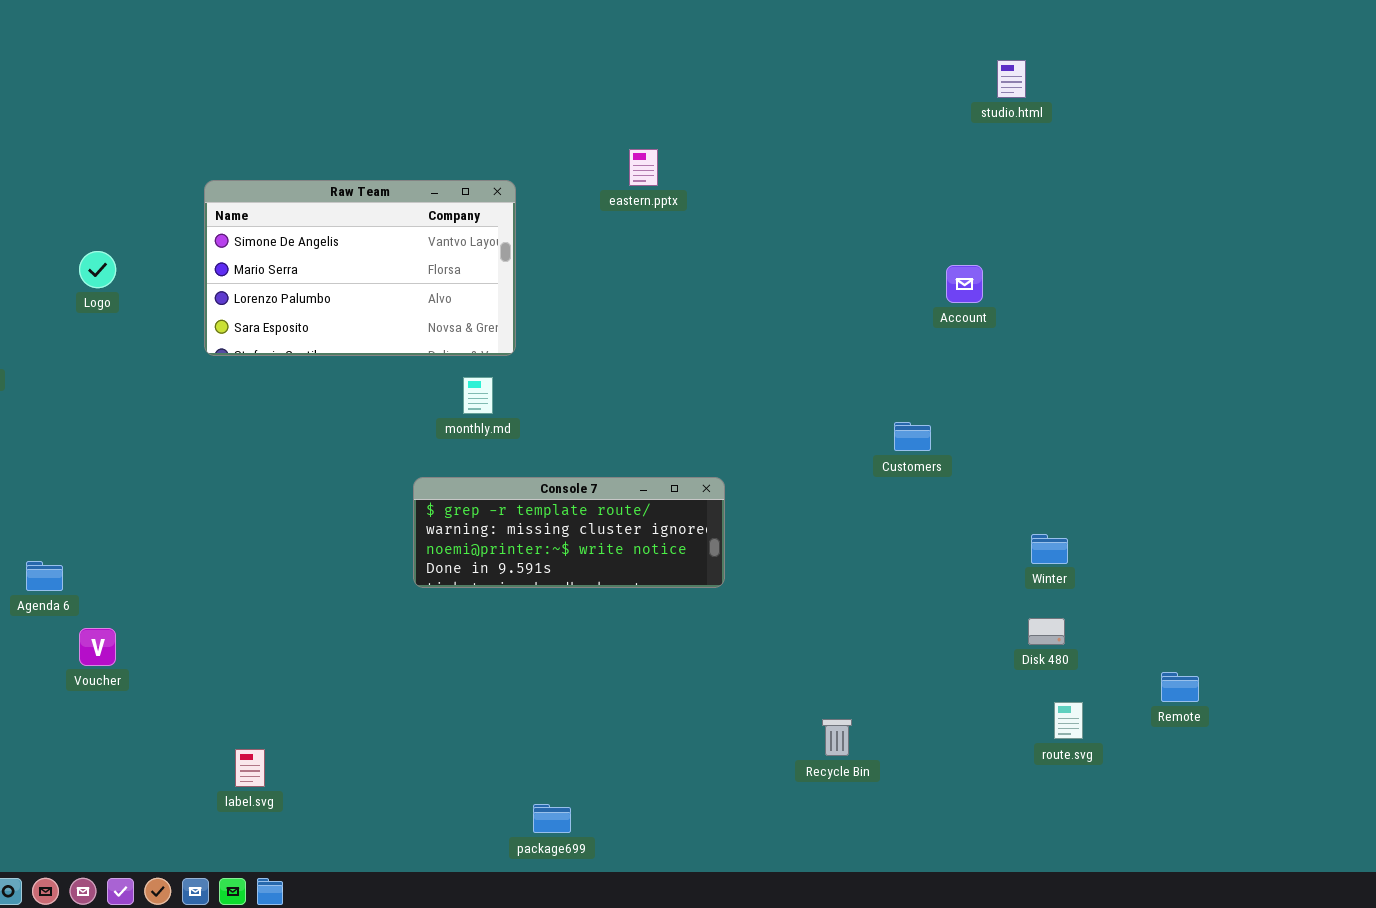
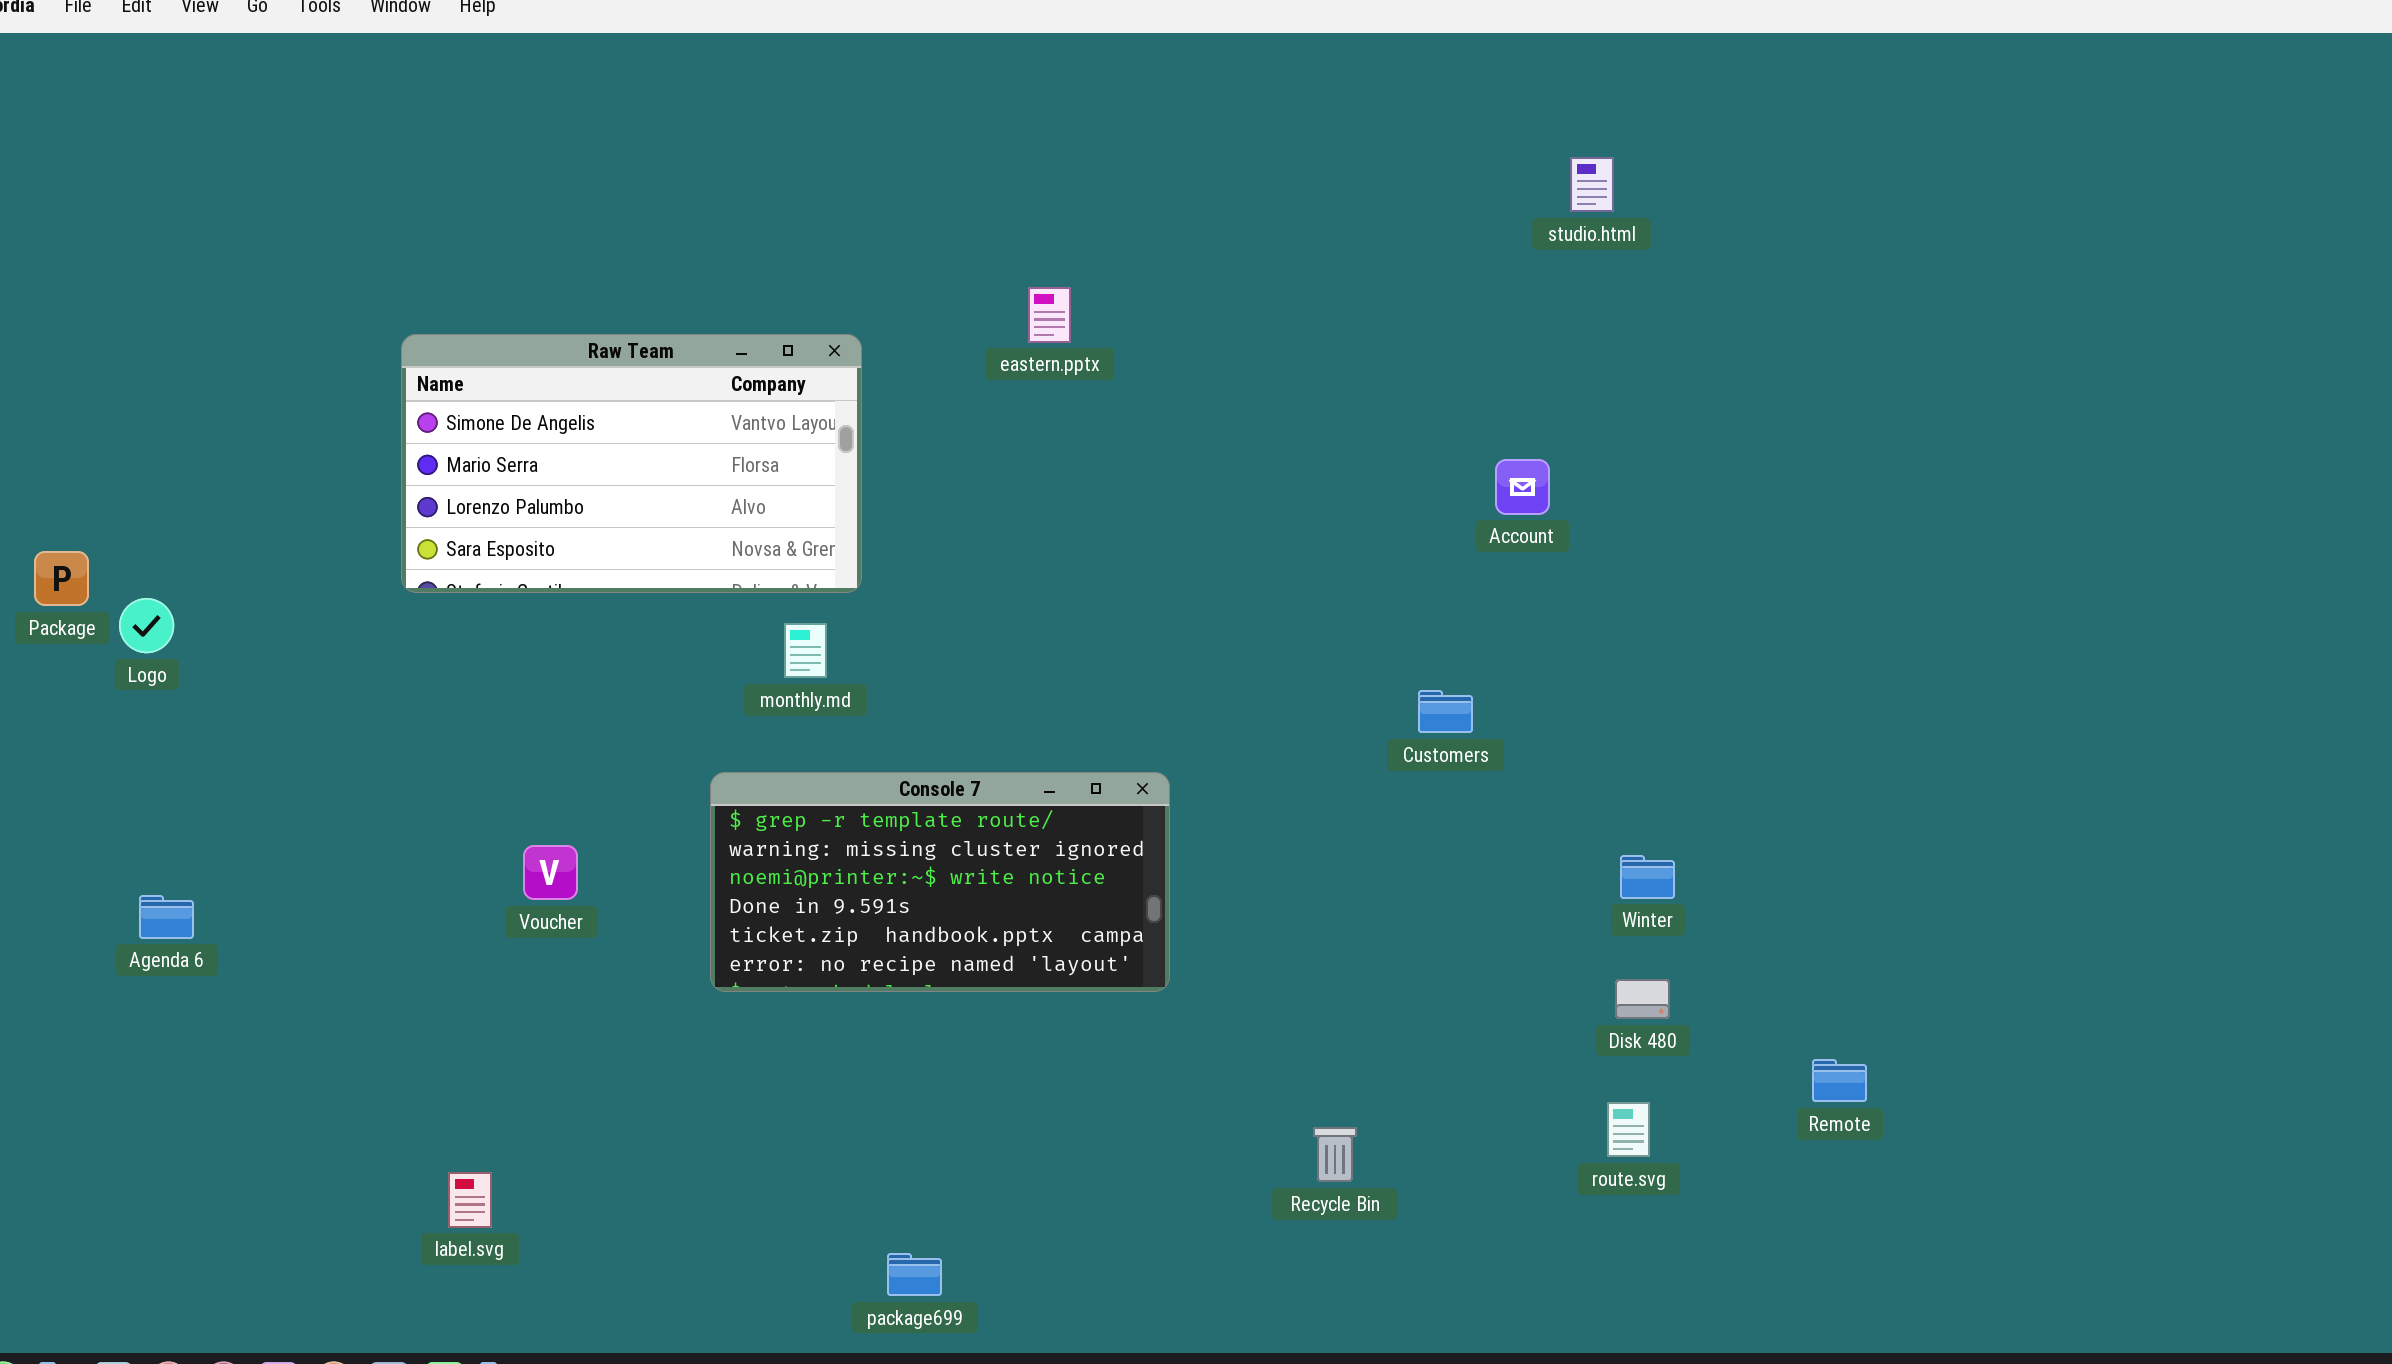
Logo: [79,251,116,288] -> [119,598,174,653], moved
Console 7: [413,477,725,588] -> [710,772,1170,992], resized
Voucher: [79,628,116,666] -> [523,845,578,900], moved
route.svg: [1054,702,1083,739] -> [1607,1102,1650,1157], moved

